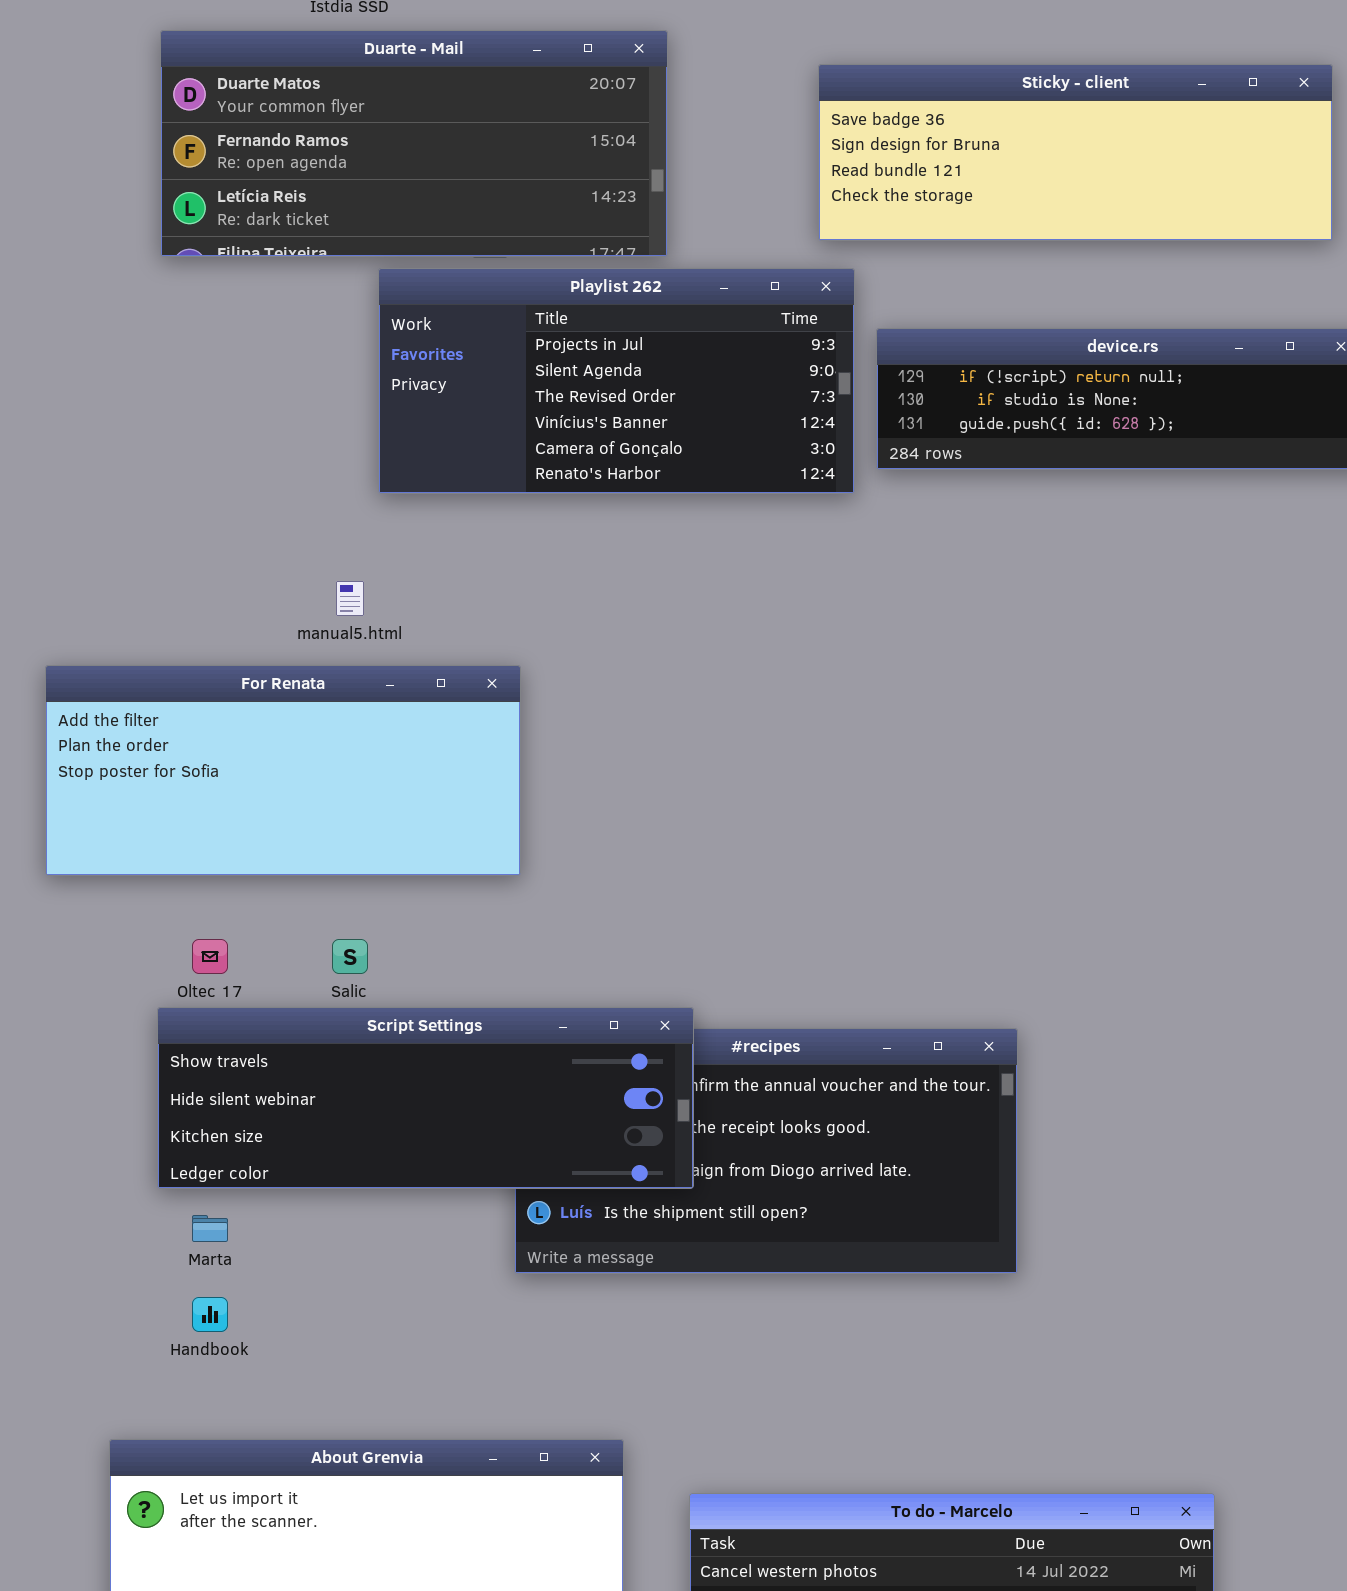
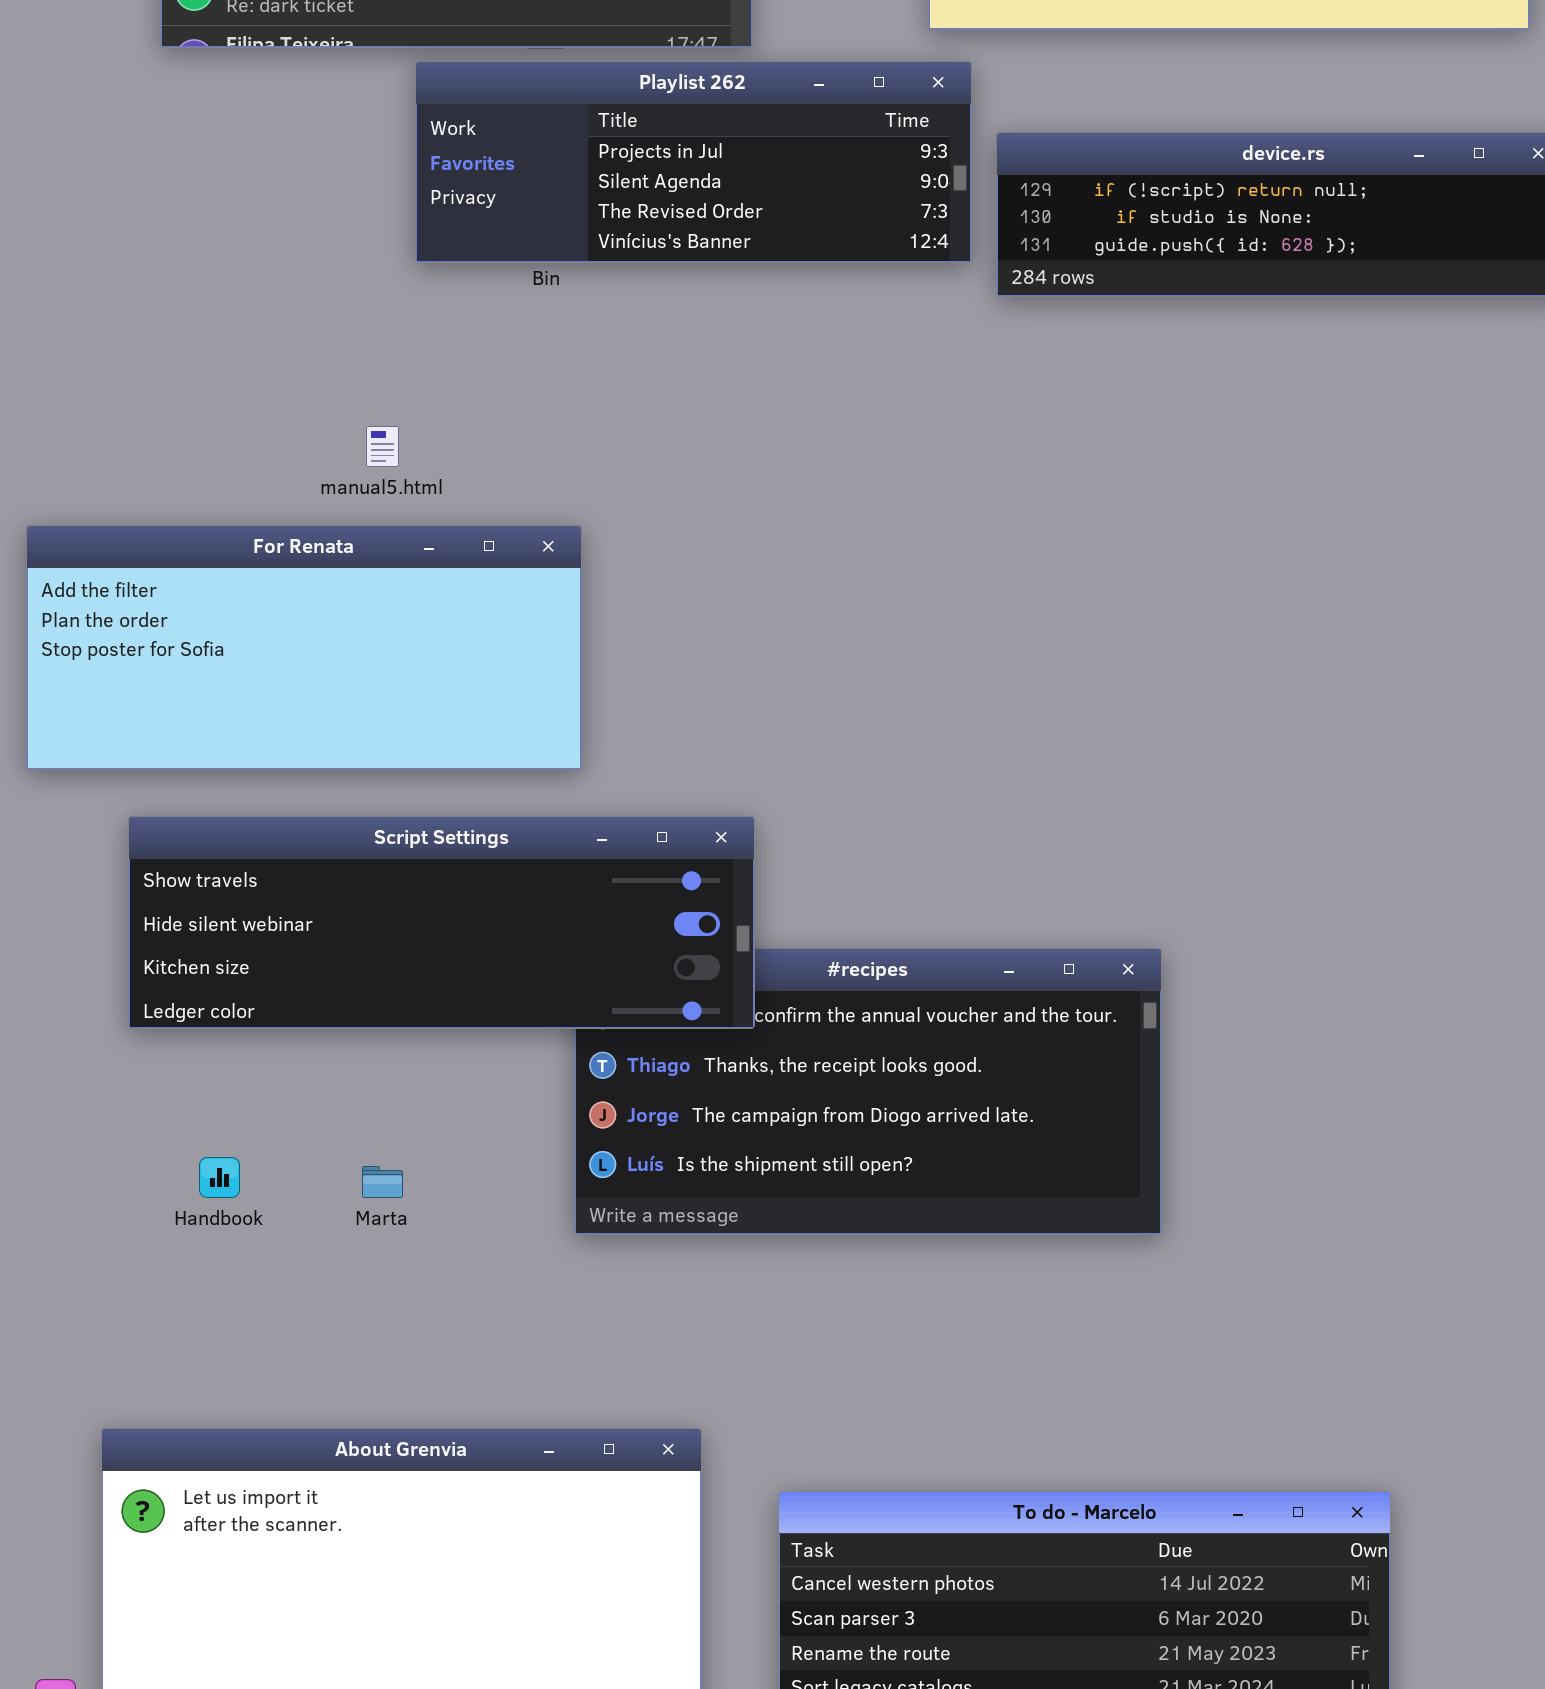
Playlist 262: [378,268,855,494] -> [415,61,972,263], resized
Script Settings: [157,1007,694,1189] -> [128,816,755,1029], moved
Marta: [192,1215,228,1242] -> [362,1166,403,1198], moved
Handbook: [192,1297,228,1332] -> [199,1157,240,1198], moved

